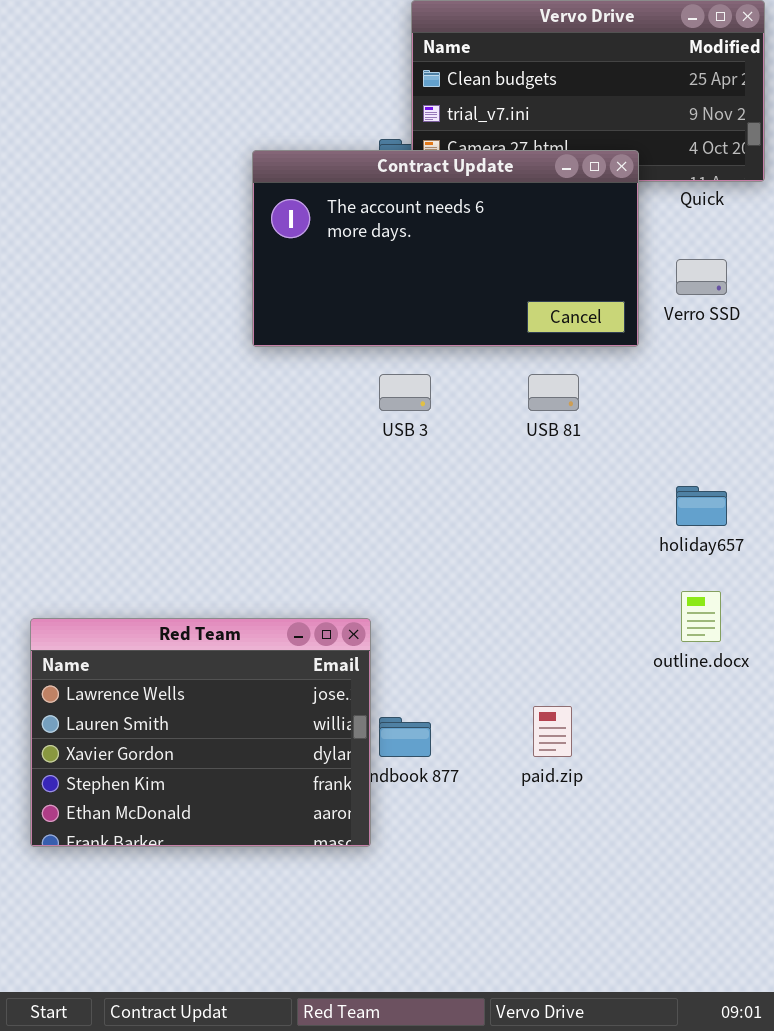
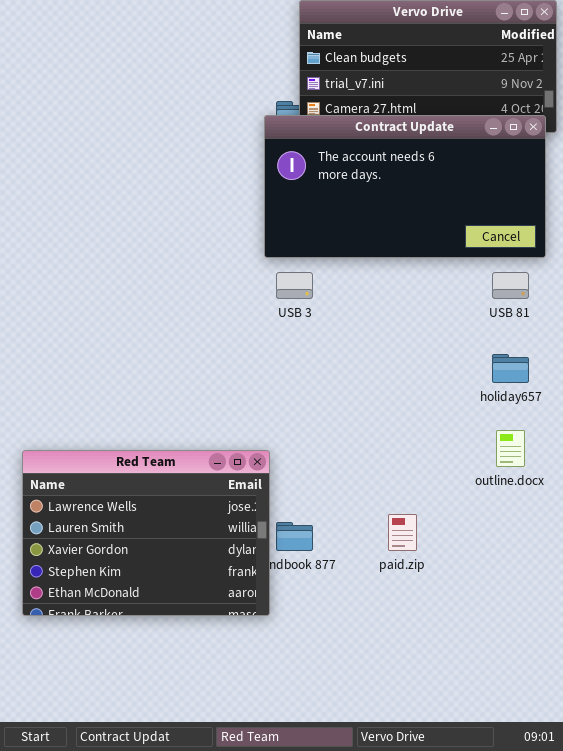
Contract Update: [252,150,639,347] -> [264,115,546,258], moved
USB 81: [528,374,579,411] -> [492,272,529,299], moved

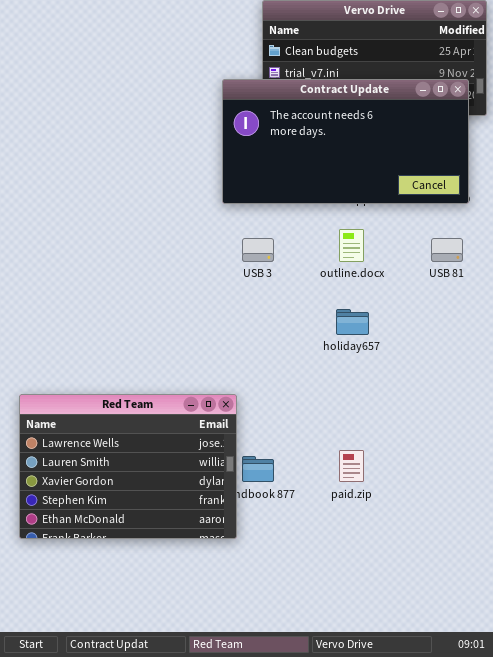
Contract Update: [264,115,546,258] -> [222,79,469,204], moved
holiday657: [492,354,529,383] -> [336,309,369,335], moved
outline.docx: [496,430,525,467] -> [339,229,364,262], moved

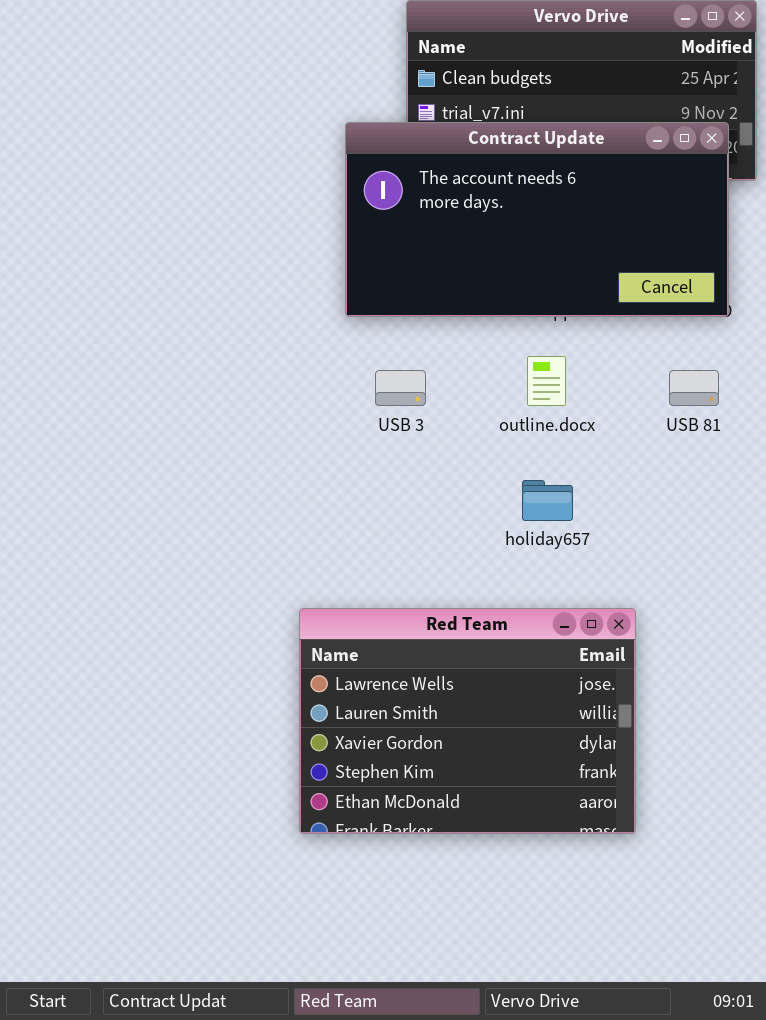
Red Team: [19,394,237,539] -> [299,608,636,834], moved

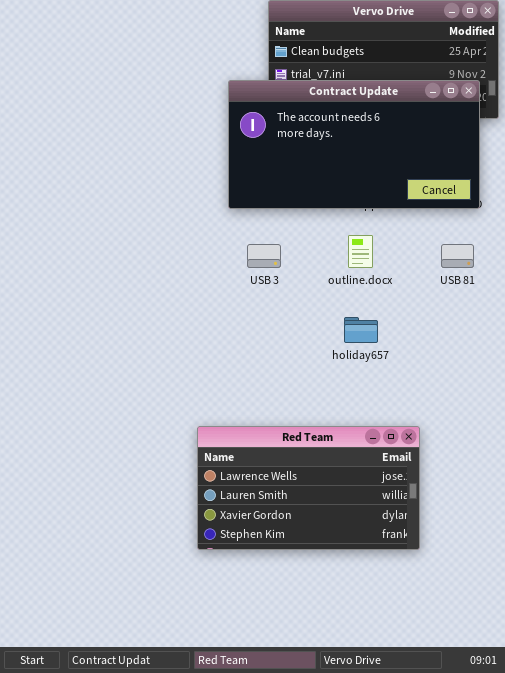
Red Team: [299,608,636,834] -> [197,426,420,550], resized

